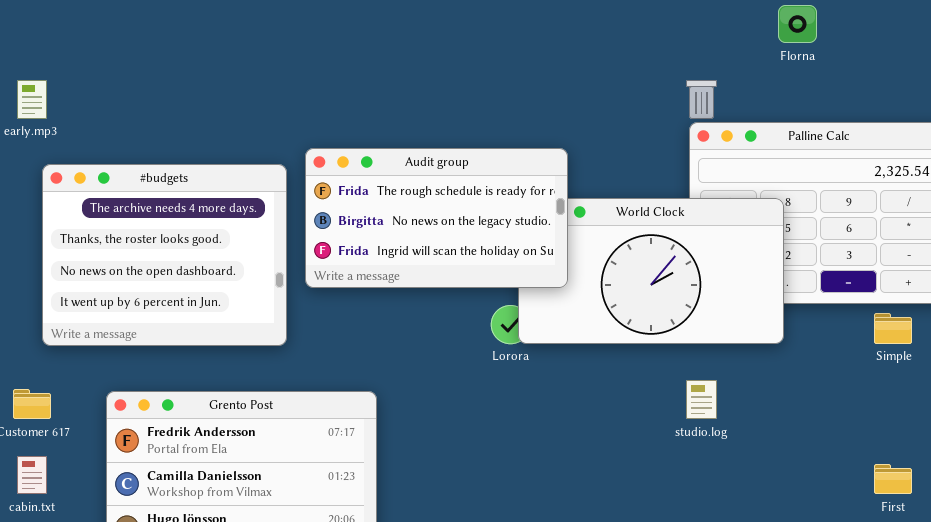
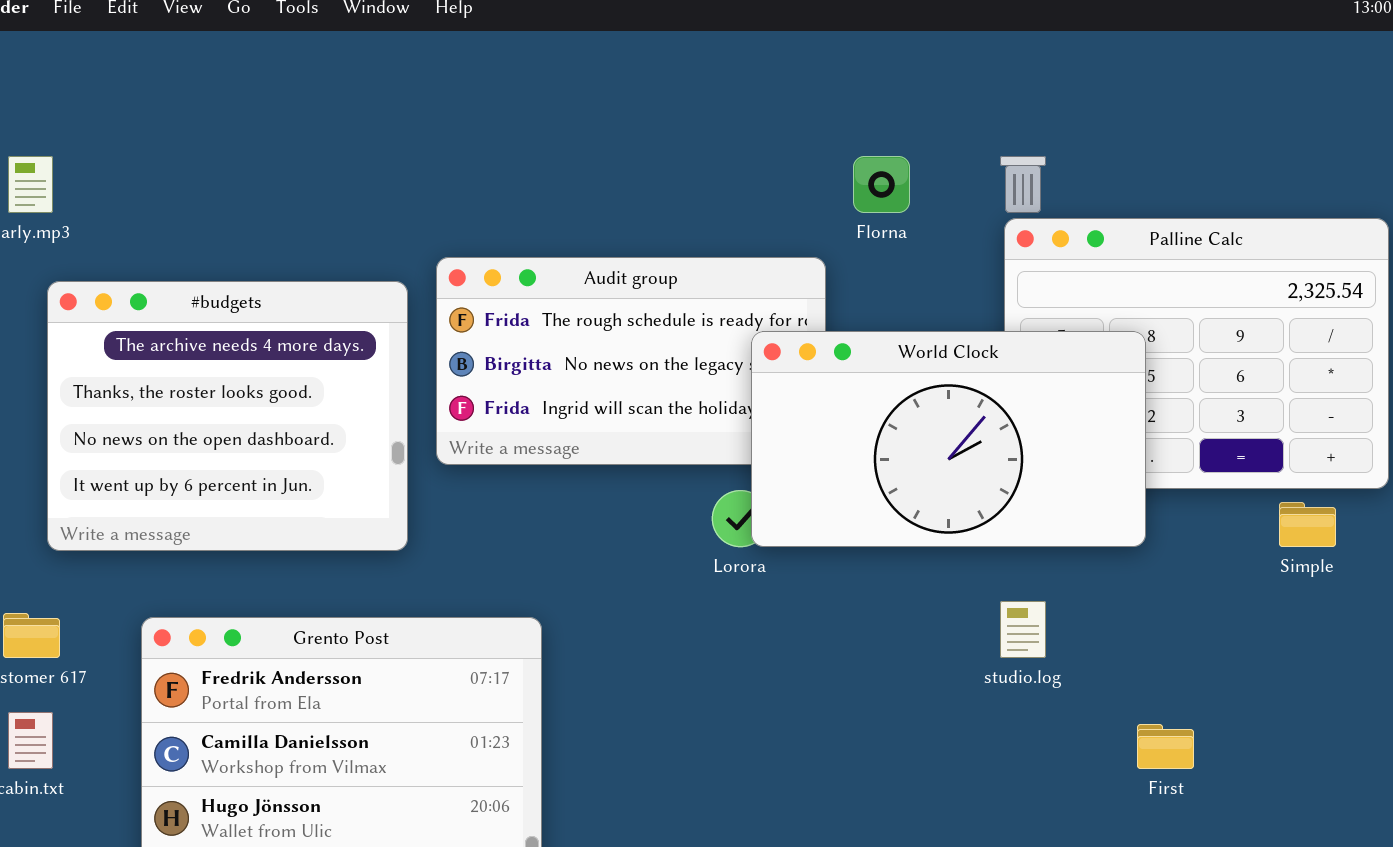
Florna: [778,5,817,43] -> [853,156,910,213], moved
World Clock: [518,198,784,344] -> [751,331,1146,547], raised
First: [874,464,912,494] -> [1137,724,1194,769], moved

